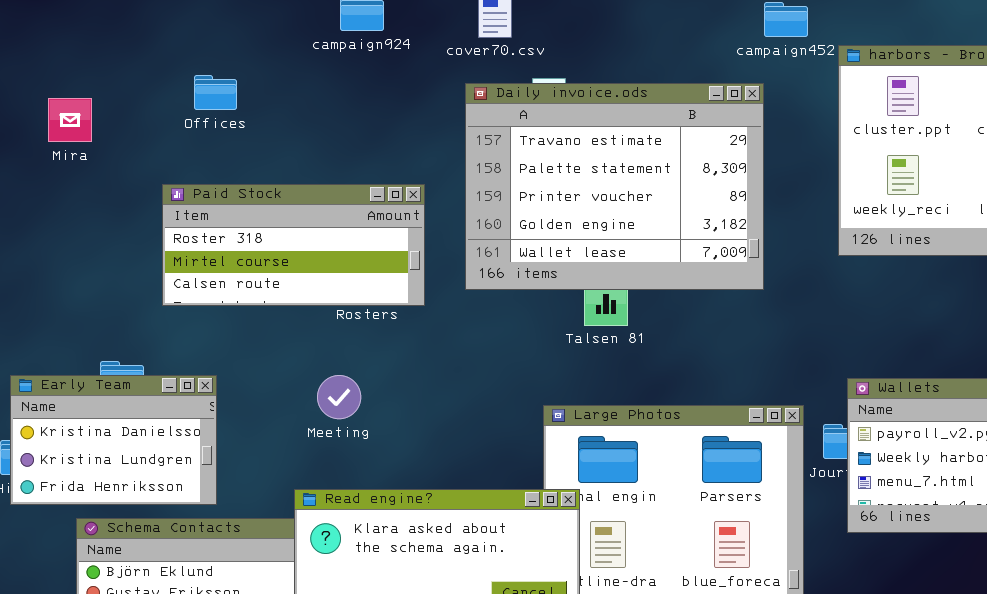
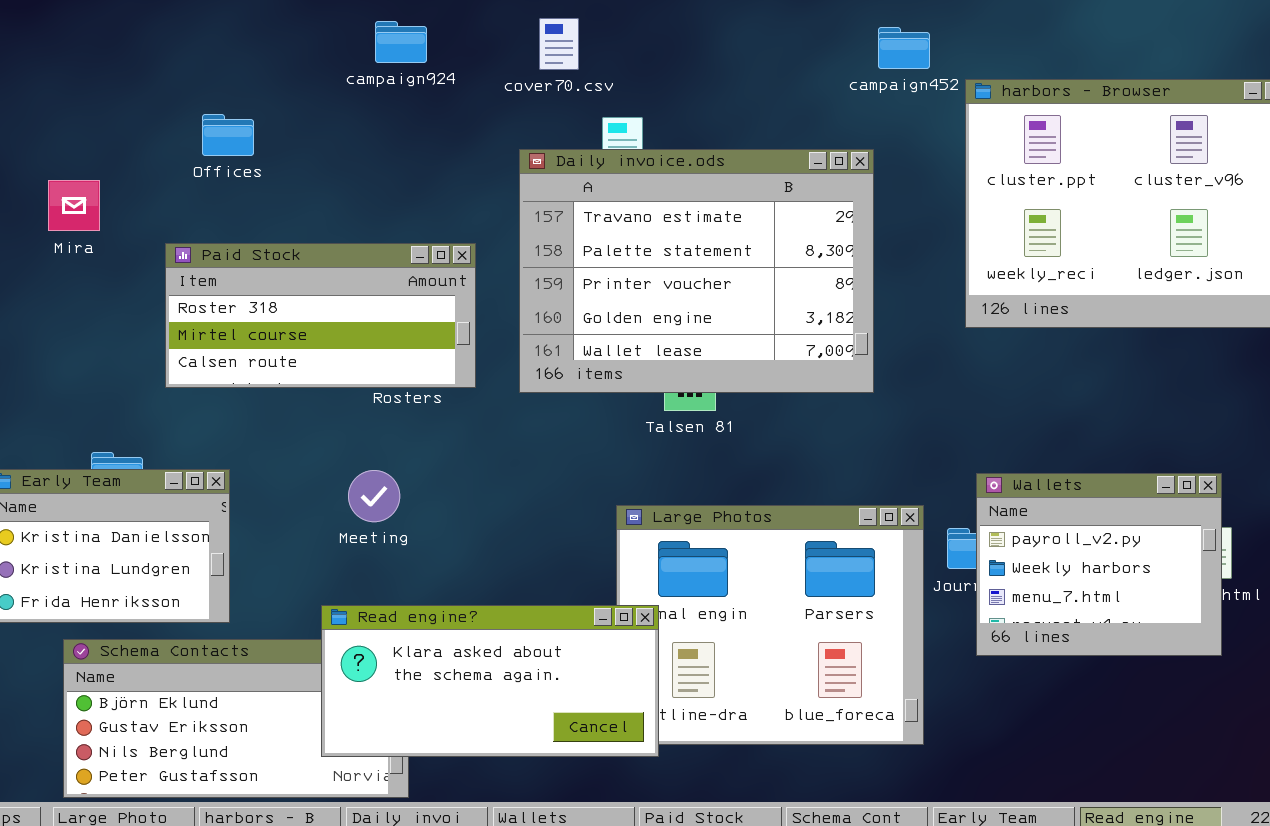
Daily invoice.ods: [465,83,764,290] -> [519,149,874,393], moved
Mira: [48,98,92,142] -> [48,180,100,231], moved

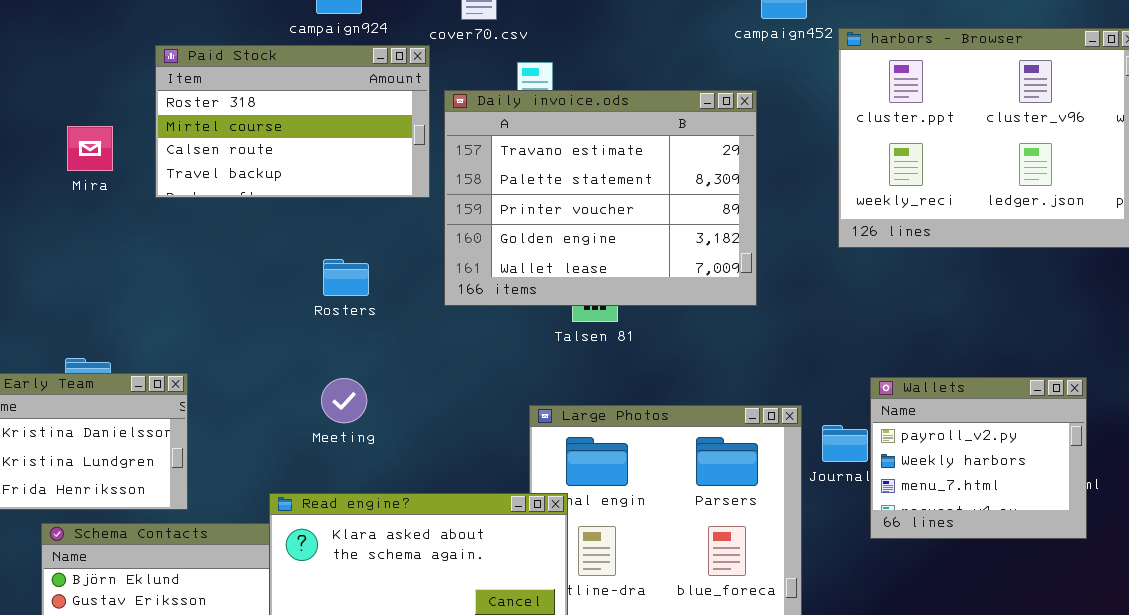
Mira: [48,180,100,231] -> [67,126,113,171], moved
Paid Stock: [165,243,476,388] -> [155,45,430,198], moved, resized
Meeting: [348,470,400,522] -> [321,378,367,423], moved
Wallets: [976,473,1222,656] -> [870,377,1087,539], moved

